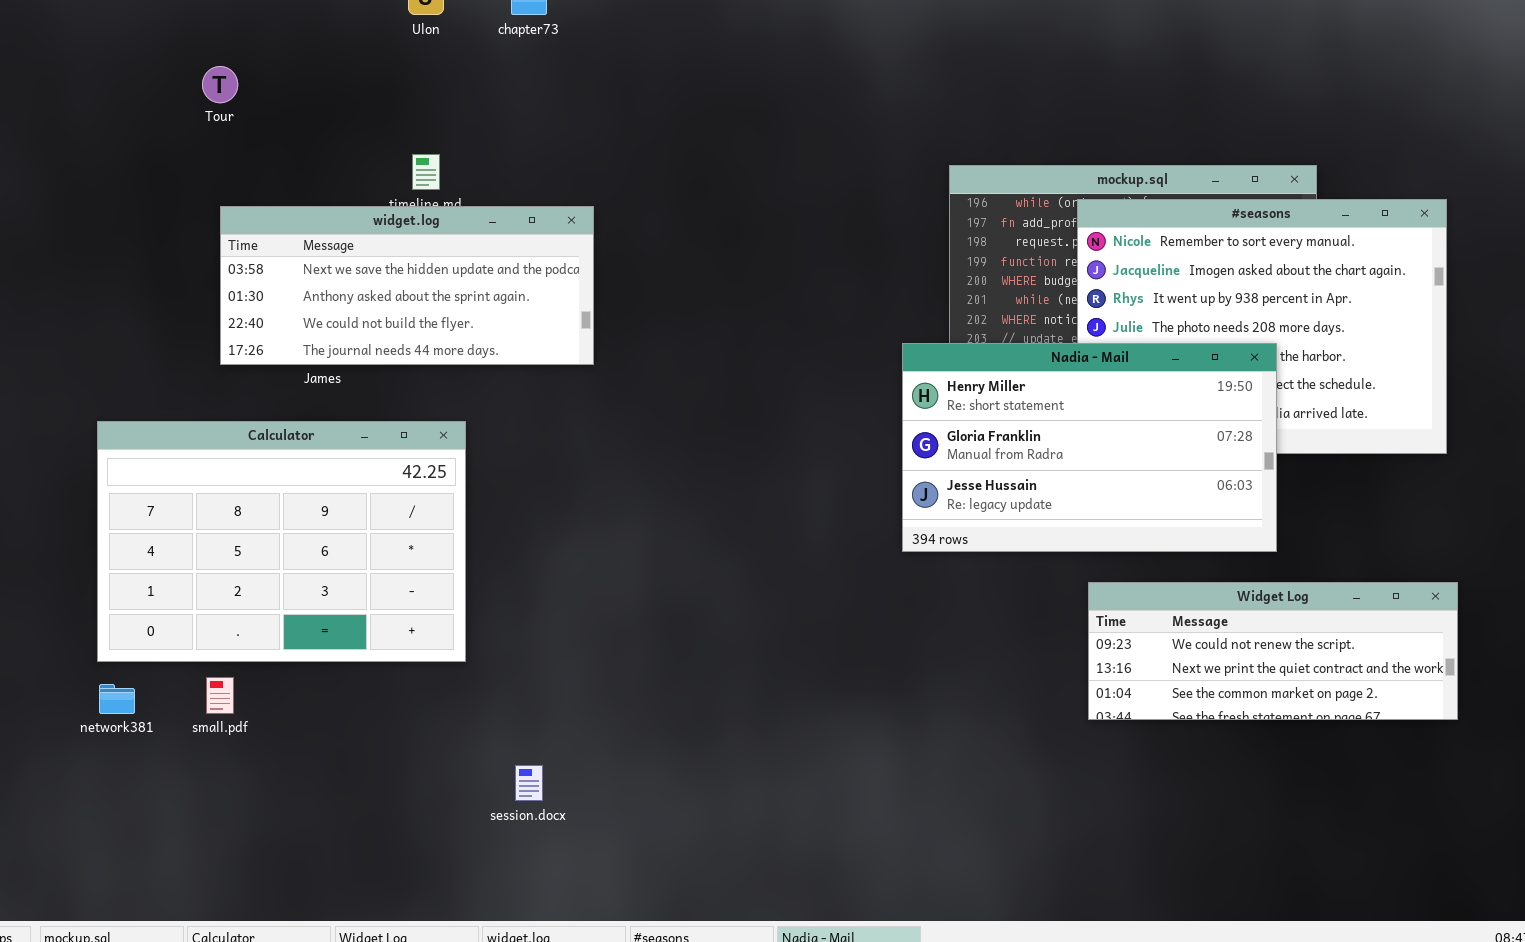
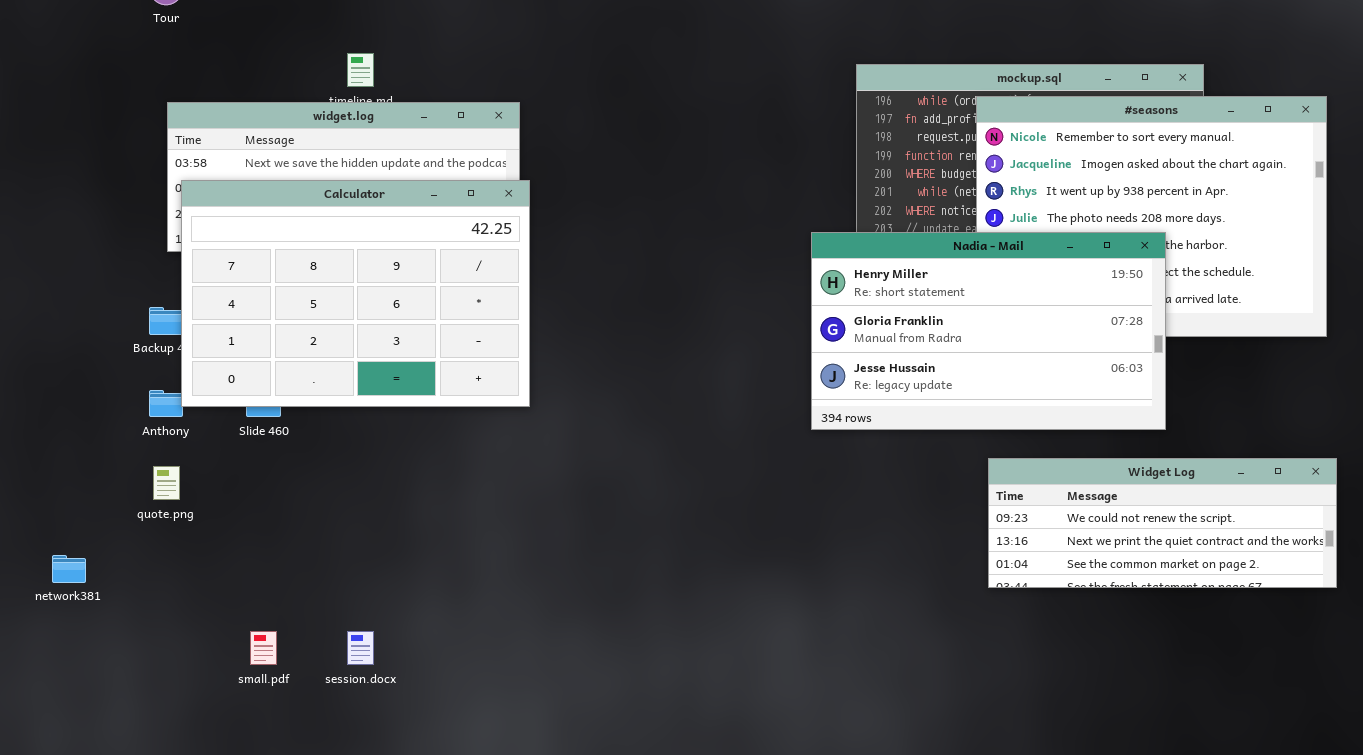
Calculator: [97,421,466,662] -> [181,180,530,407], moved
small.pdf: [206,677,234,714] -> [250,631,277,665], moved
session.docx: [515,765,543,801] -> [347,631,374,665], moved

